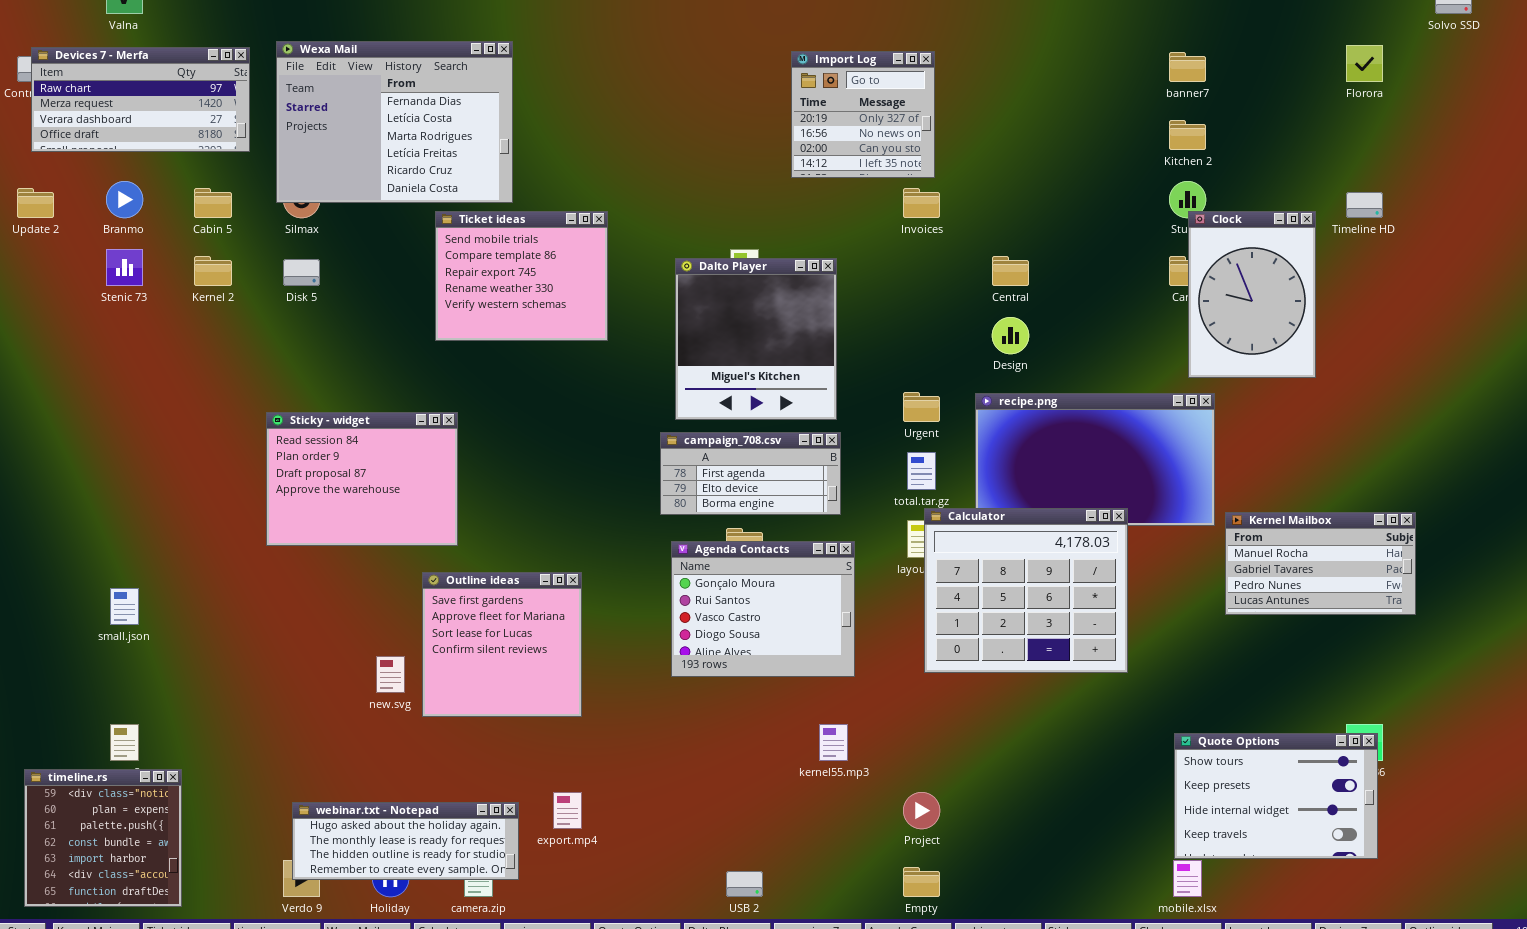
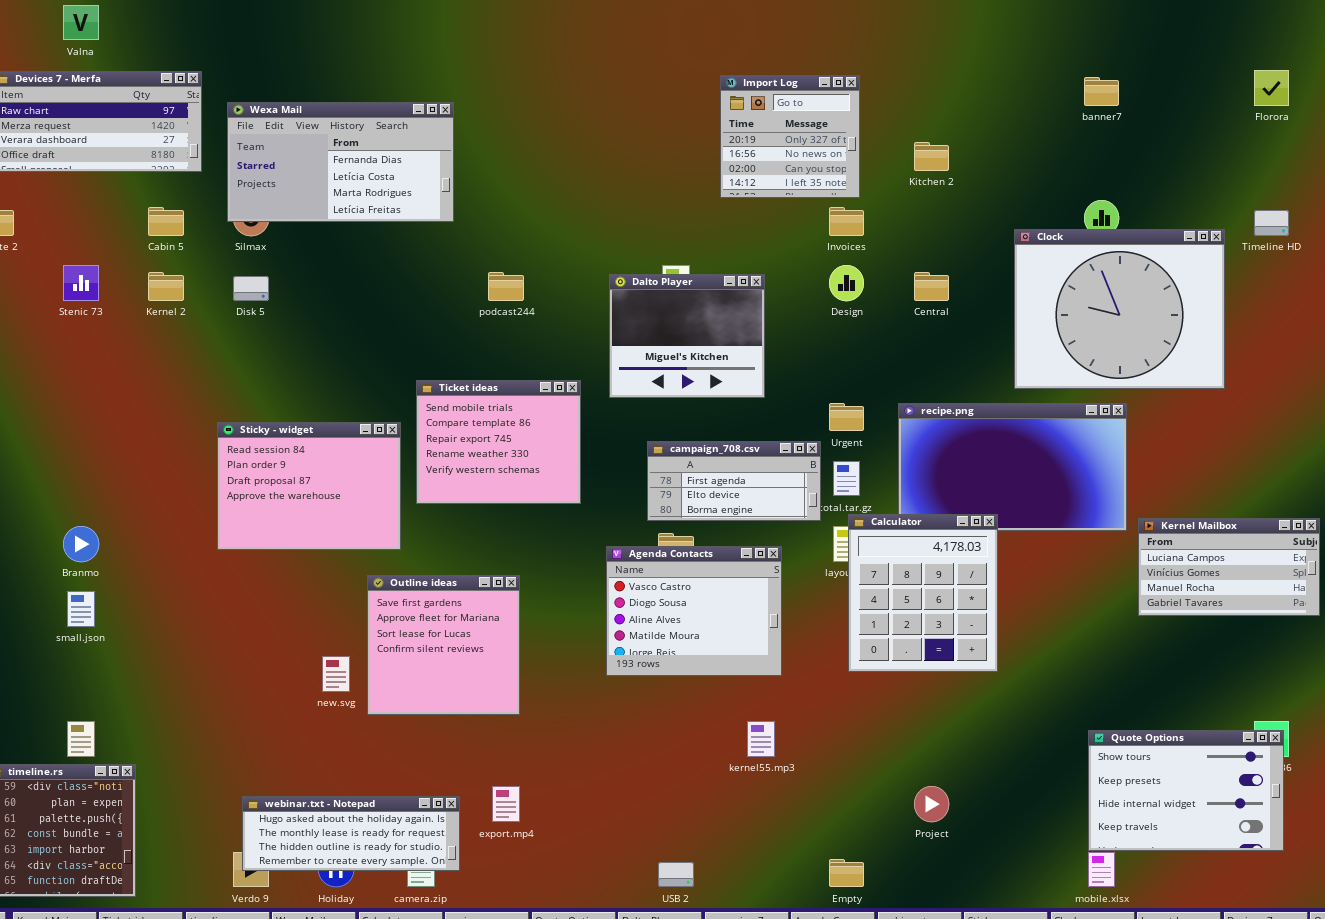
Wexa Mail: [276,41,513,203] -> [227,102,454,222], resized
Kitchen 2: [1169,120,1206,150] -> [914,142,949,171], moved
Branmo: [106,181,143,218] -> [63,526,99,562], moved
Ticket ideas: [435,211,608,341] -> [416,380,581,504], moved
Clock: [1188,211,1316,378] -> [1014,229,1225,389], resized
Dalto Player: [675,258,837,420] -> [609,274,765,398], resized
Design: [992,317,1029,354] -> [829,265,864,301], moved
campaign_708.csv: [660,432,841,515] -> [647,441,821,521], moved
Calculator: [924,508,1128,673] -> [848,514,998,672], resized
Kernel Mailbox: [1225,512,1416,615] -> [1138,518,1320,616], scrolled up 2 rows
Agenda Contacts: [671,541,855,677] -> [606,546,782,676], scrolled down 2 rows
Project: [903,792,940,829] -> [914,786,949,822], moved

